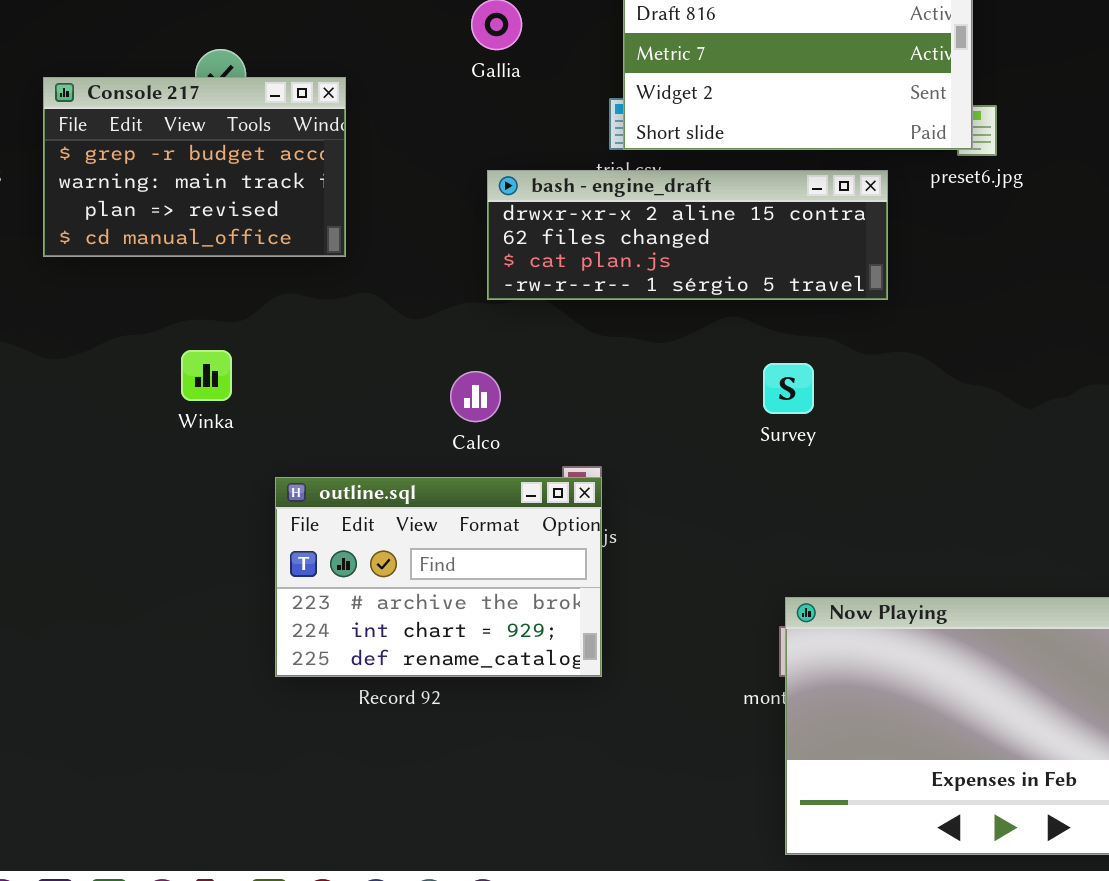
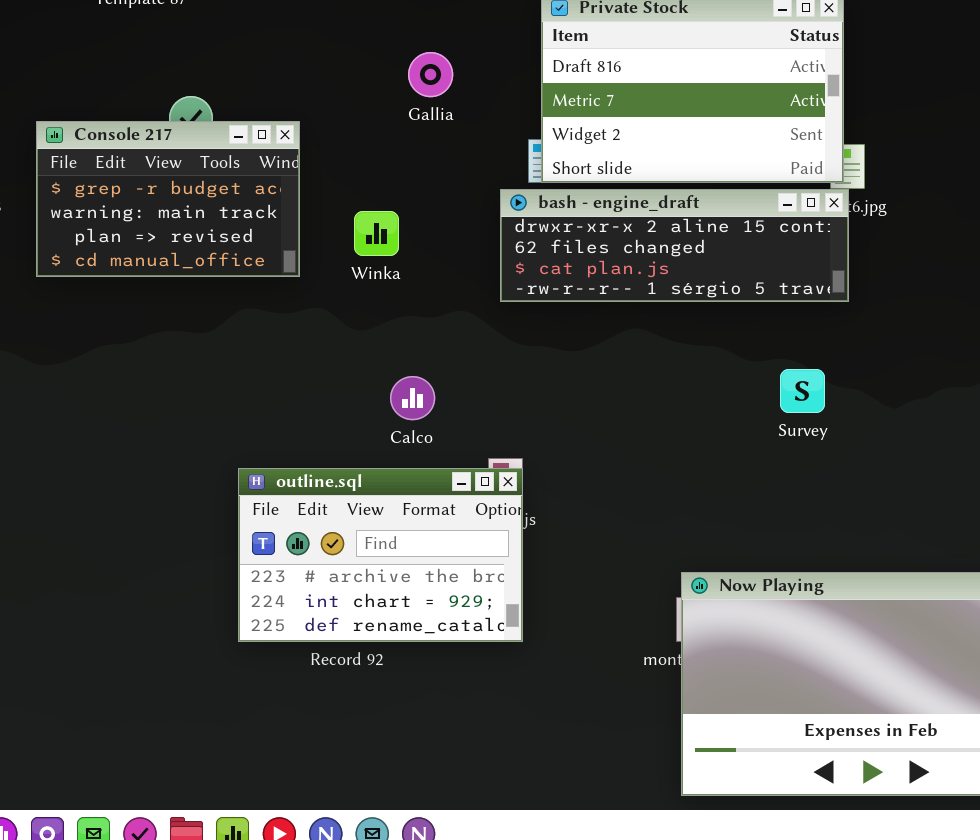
bash - engine_draft: [487,170,888,300] -> [500,189,849,302], moved
Winka: [181,350,232,401] -> [354,211,399,256], moved
Survey: [763,363,814,414] -> [780,369,825,413], moved

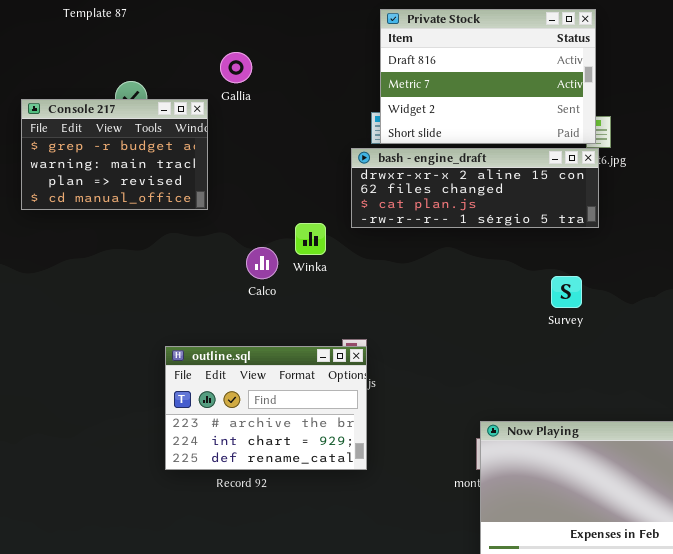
Gallia: [408,52,453,97] -> [220,52,252,83], moved
Winka: [354,211,399,256] -> [295,223,326,255], moved
Calco: [390,376,435,420] -> [246,247,278,279], moved

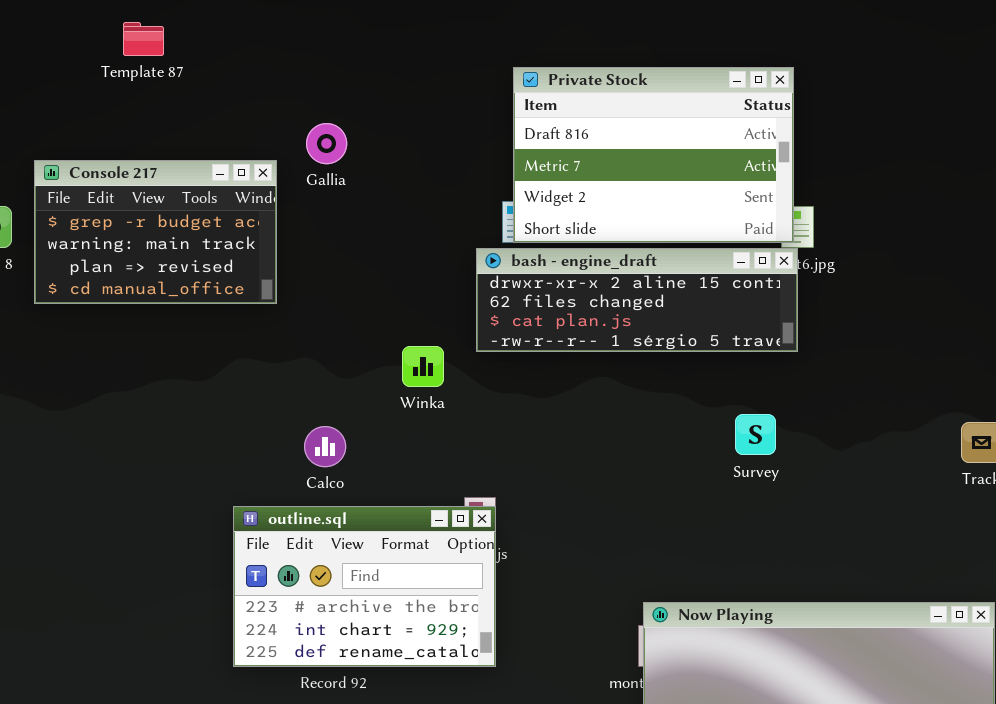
Console 217: [21,99,208,210] -> [34,160,277,304], moved
Calco: [246,247,278,279] -> [304,426,346,467], moved

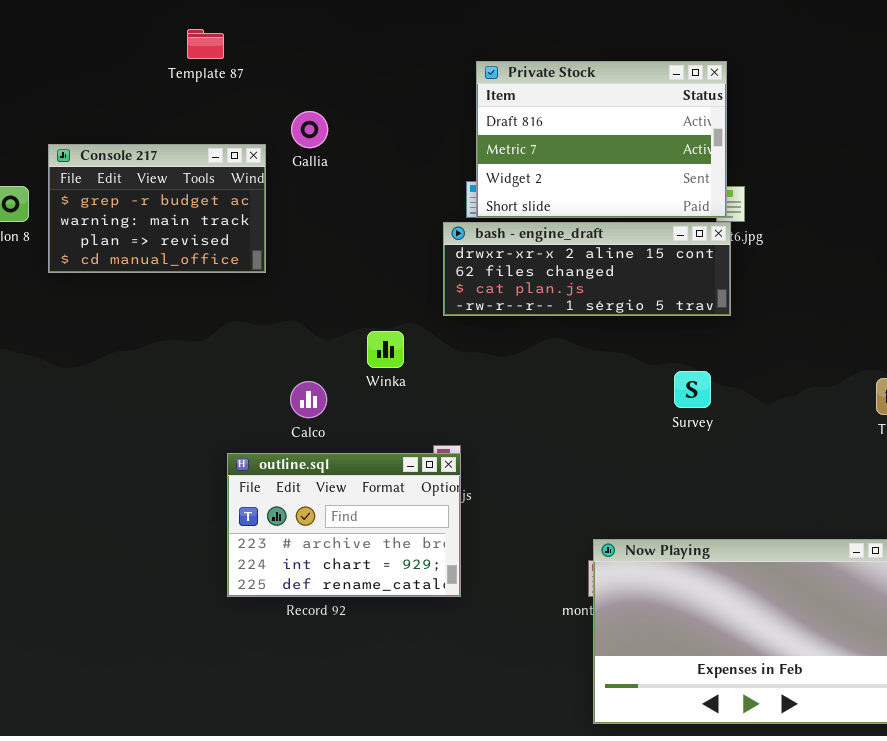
Template 87: [123,22,164,56] -> [187,29,224,59], moved
Winka: [402,346,444,387] -> [367,331,404,368], moved

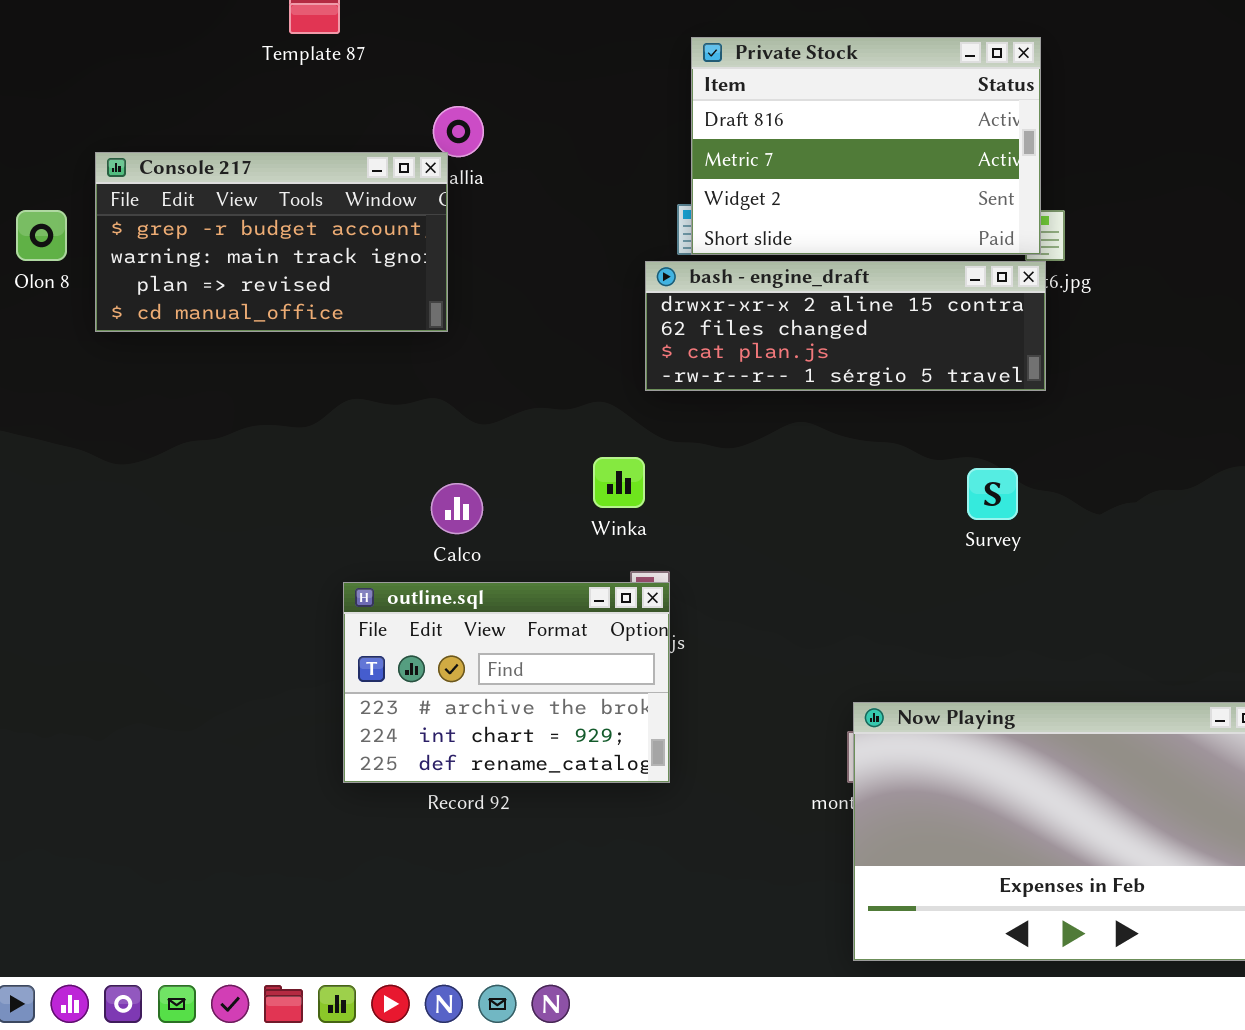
Console 217: [48,144,266,273] -> [95,152,448,332], resized
Winka: [367,331,404,368] -> [593,457,645,508], moved

